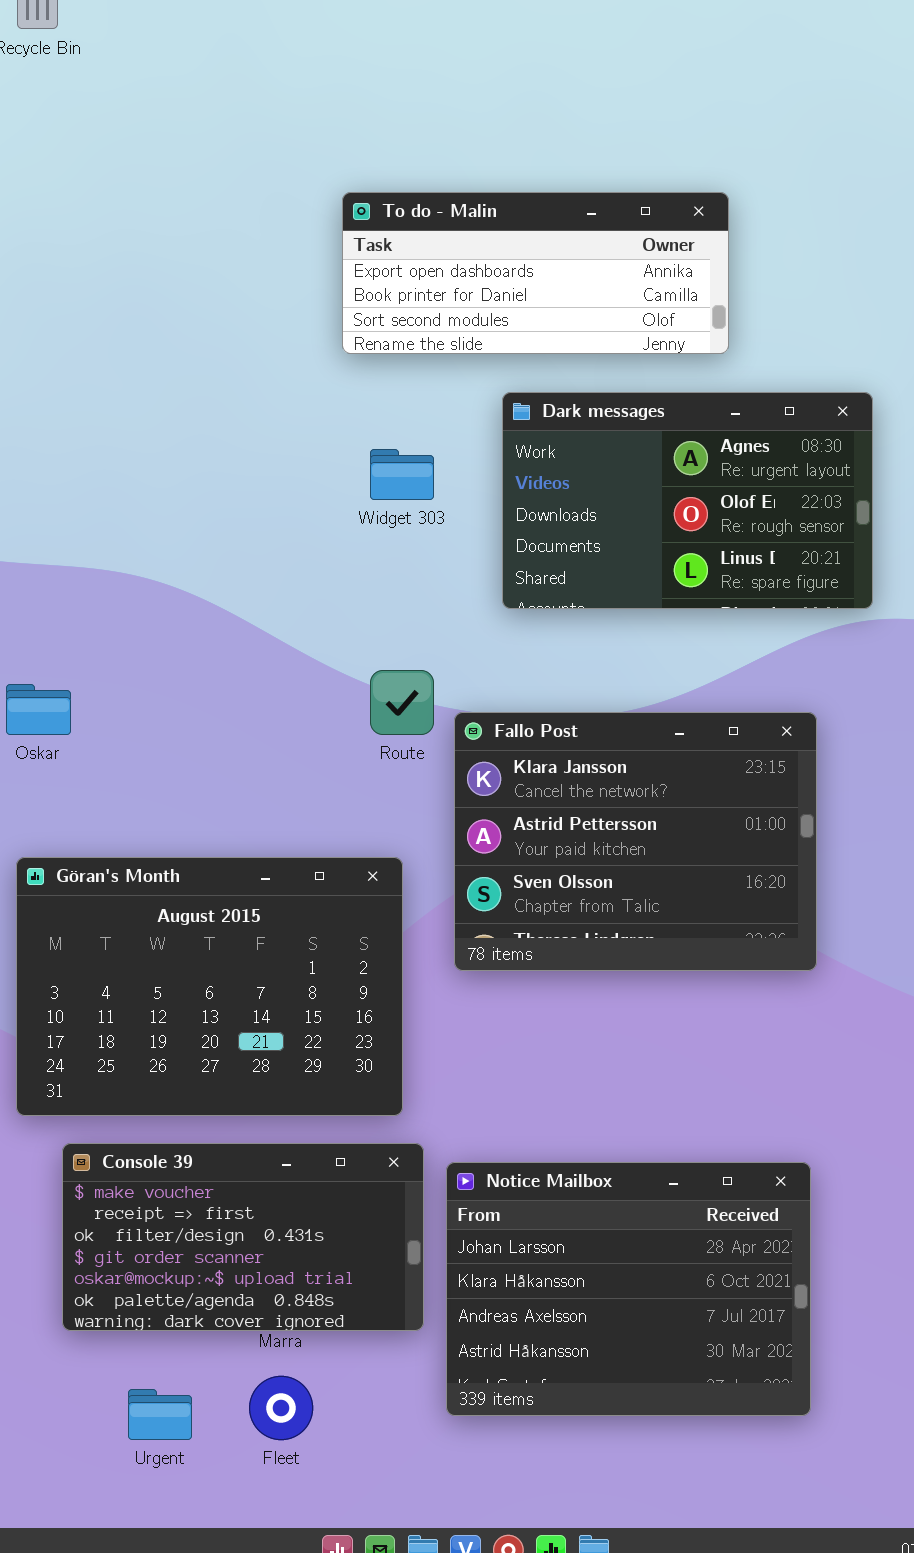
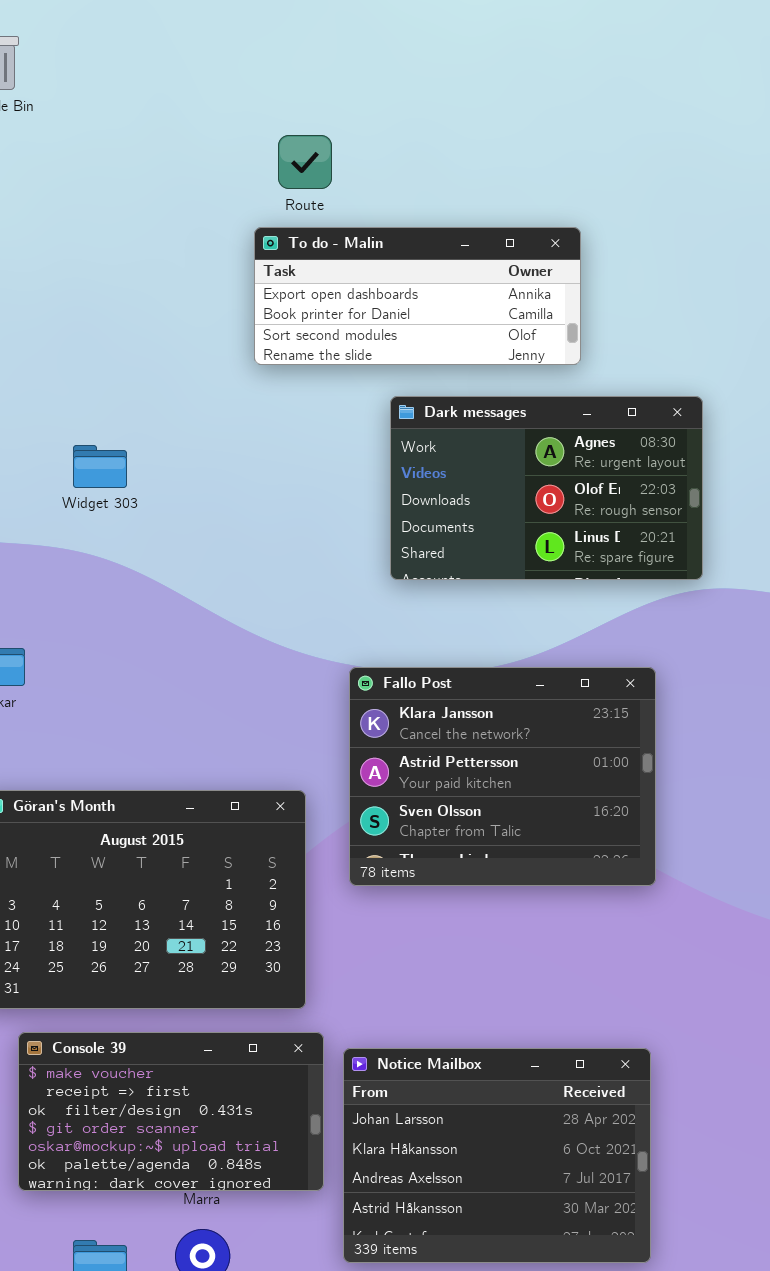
Widget 303: [370,449,434,500] -> [73,445,127,488], moved
Route: [370,670,434,735] -> [278,135,332,189], moved

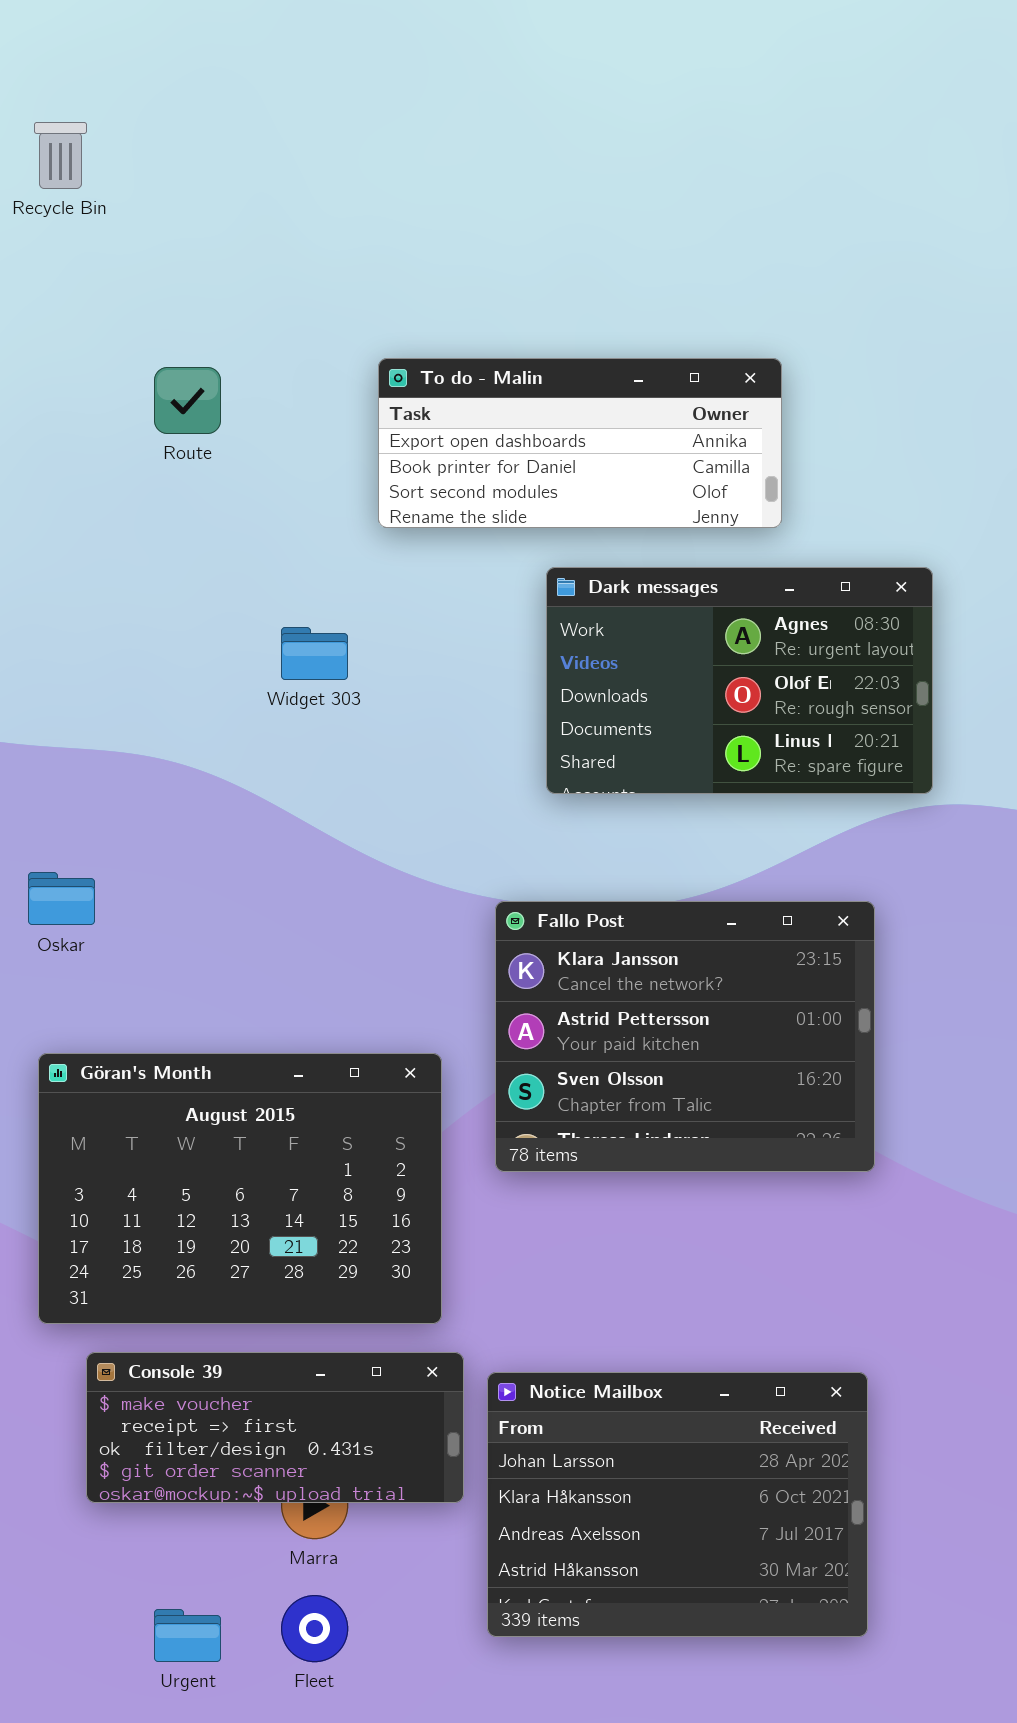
Route: [278,135,332,189] -> [154,367,221,434], moved
Widget 303: [73,445,127,488] -> [281,627,348,680], moved
Console 39: [18,1032,324,1191] -> [86,1352,464,1503], resized

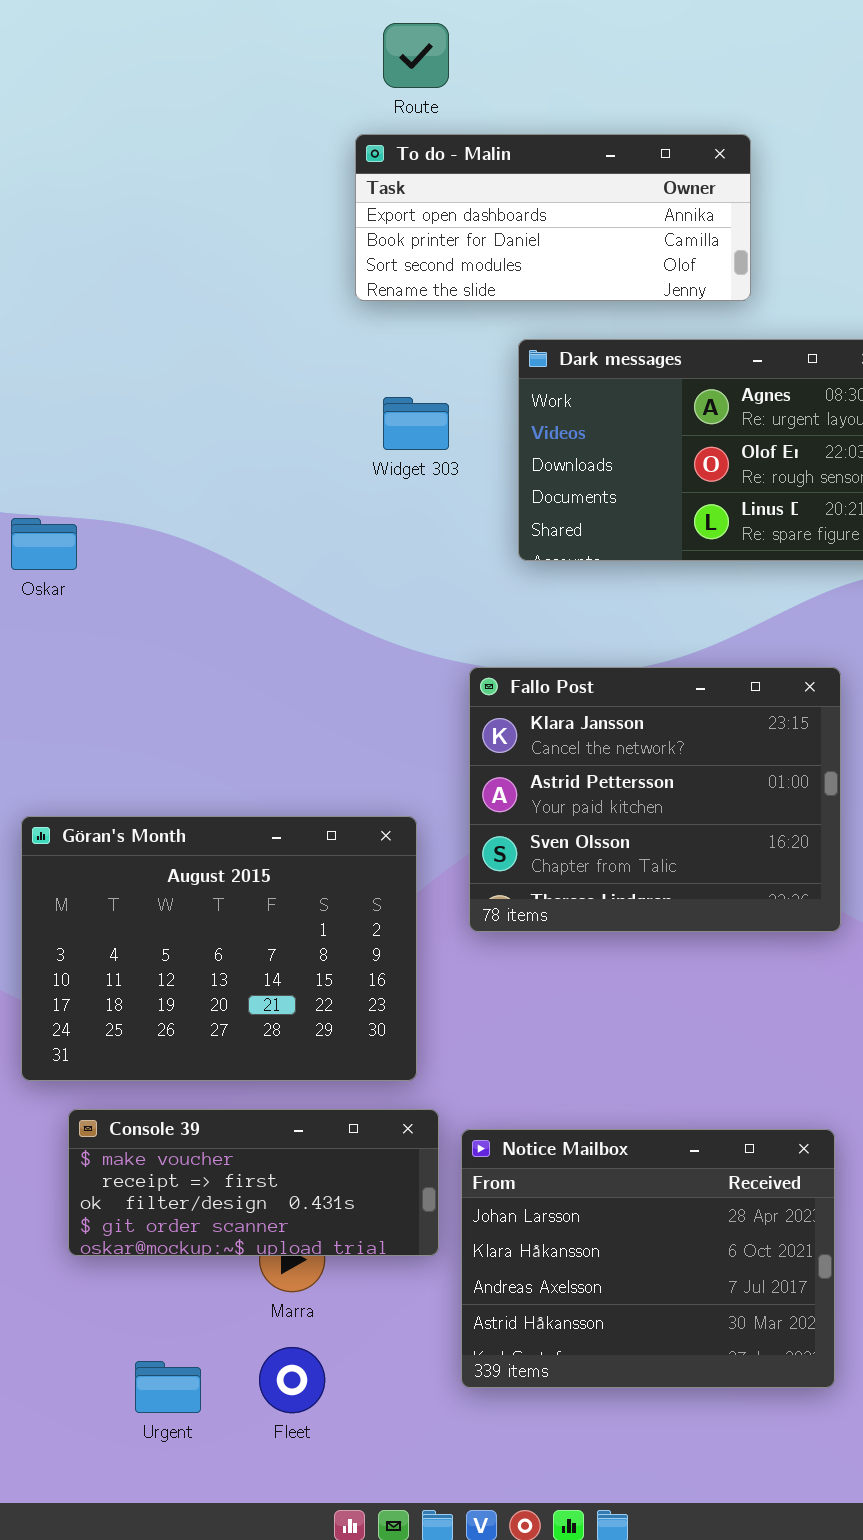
Route: [154,367,221,434] -> [383,23,449,88], moved
Widget 303: [281,627,348,680] -> [383,397,449,450], moved
Oskar: [28,872,95,925] -> [11,518,77,570], moved

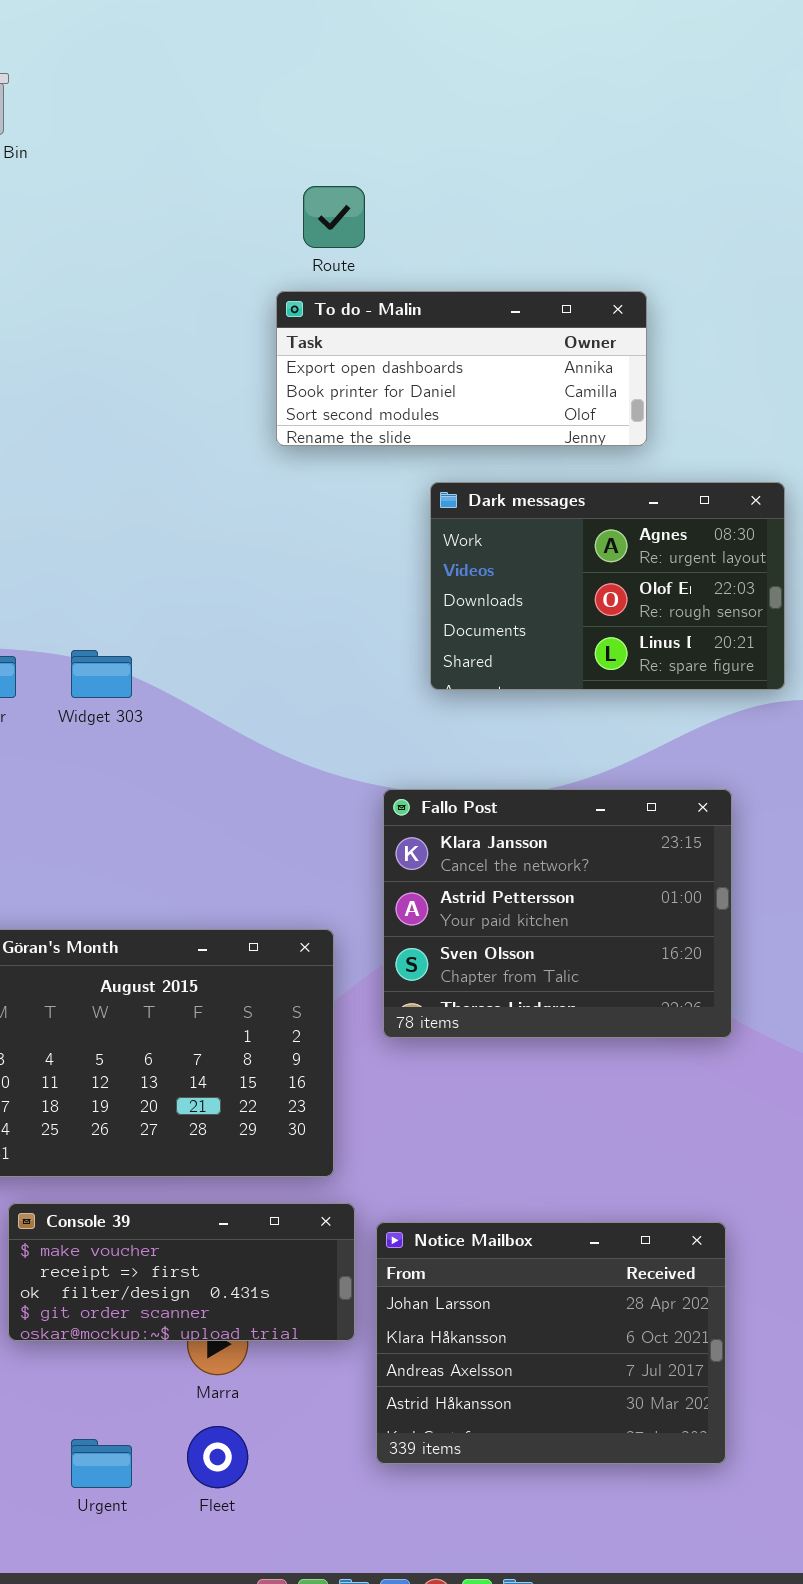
Widget 303: [383,397,449,450] -> [71,650,132,698], moved

